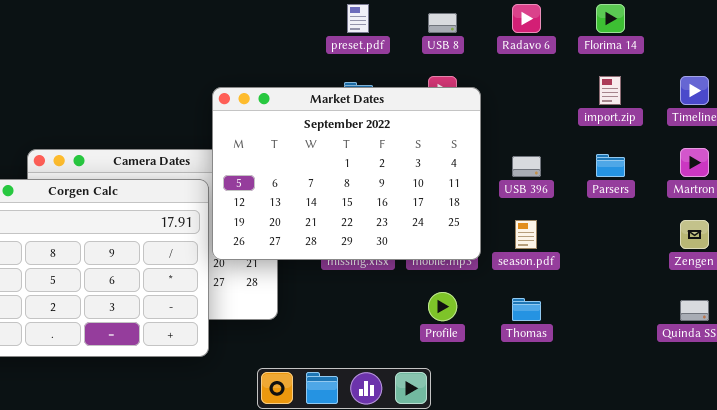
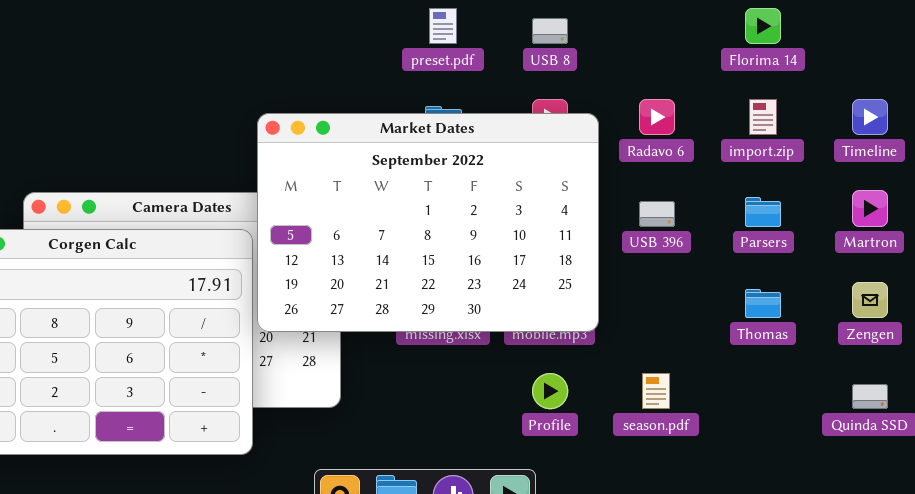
Radavo 6: [512,4,541,33] -> [639,99,675,135], moved
season.pdf: [515,220,537,249] -> [642,373,670,409], moved
Thomas: [512,298,541,321] -> [745,289,781,318], moved

